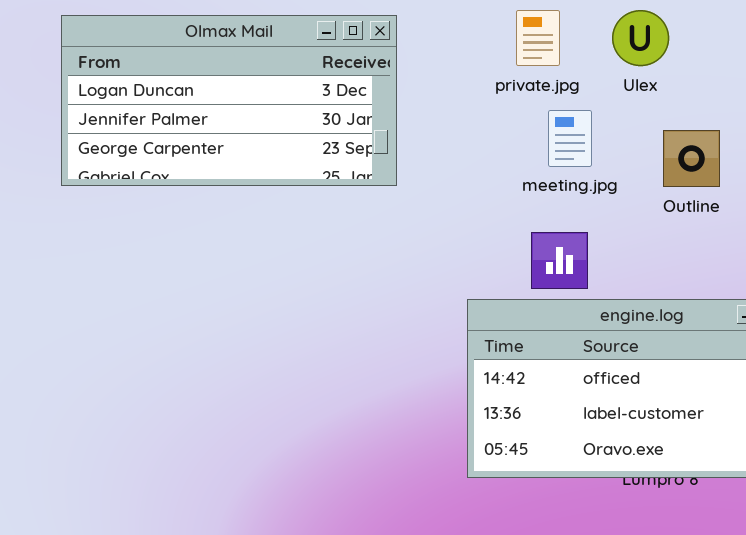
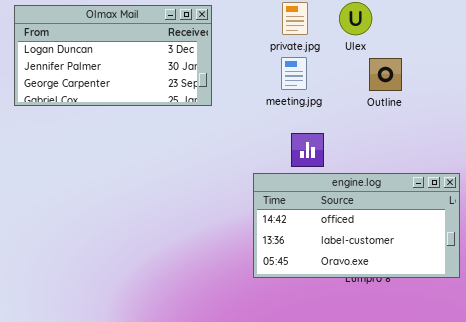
meeting.jpg: [548,110,592,167] -> [281,57,307,90], moved
Outline: [663,130,720,187] -> [369,58,402,91], moved

